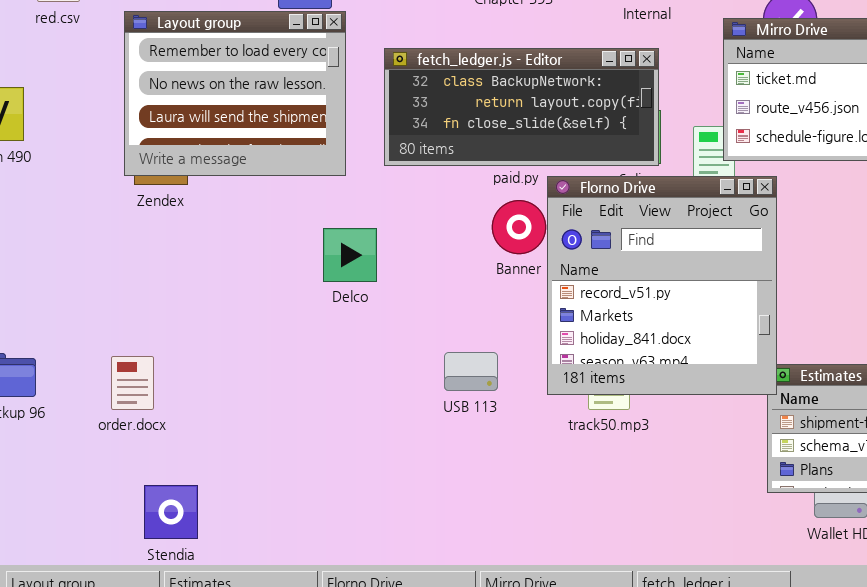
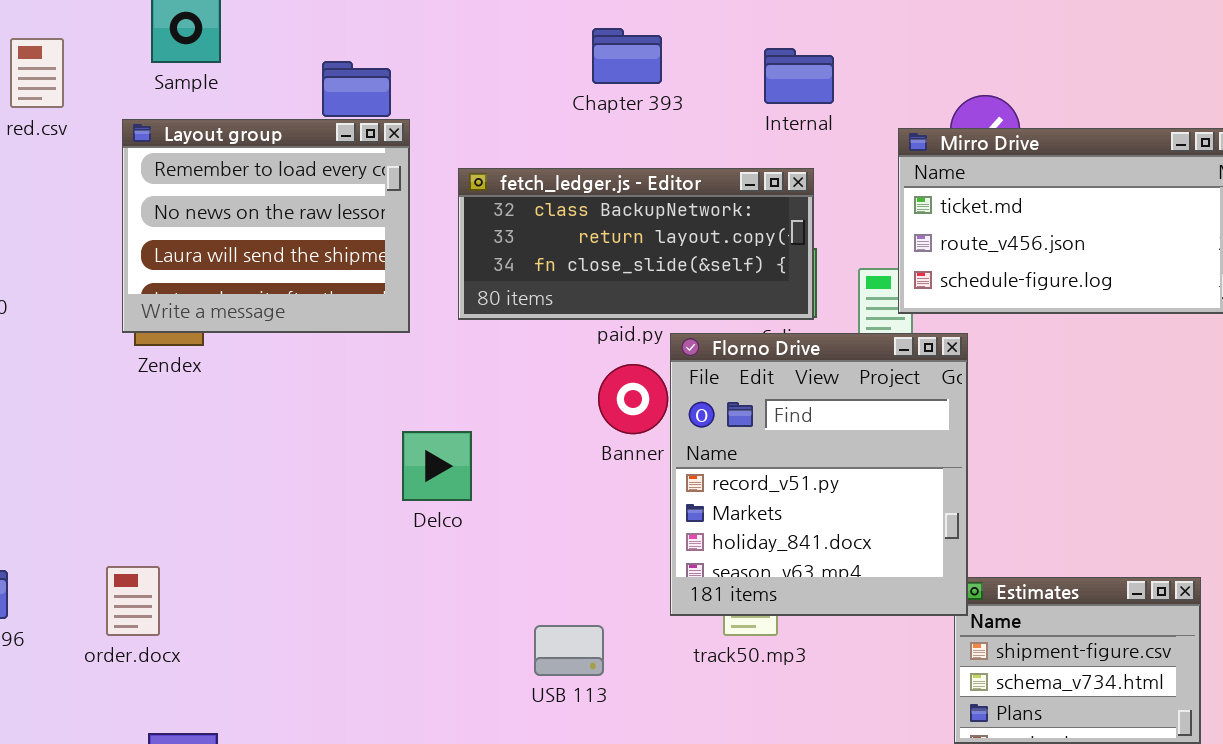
Delco: [323,228,377,282] -> [402,431,472,501], moved
USB 113: [444,352,498,391] -> [534,625,604,676], moved

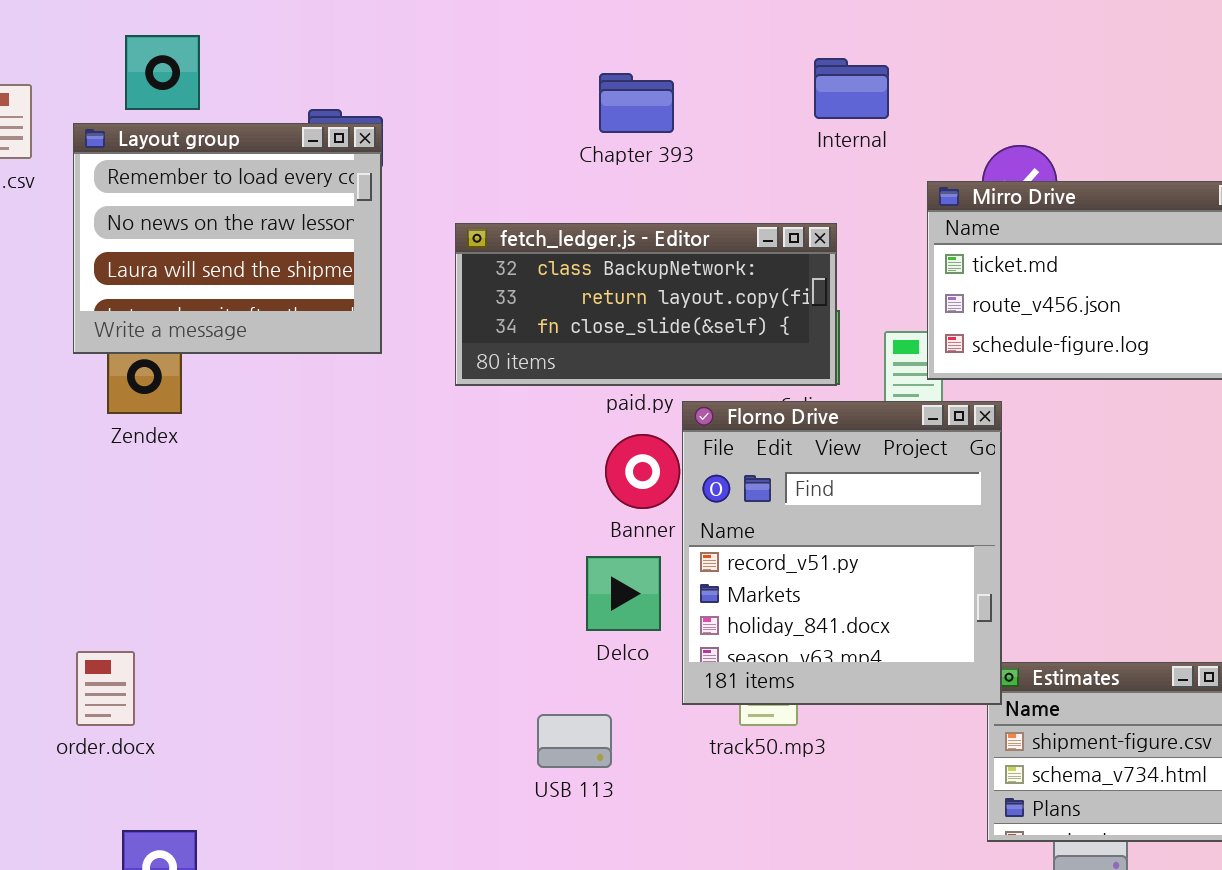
Internal: [764,48,834,104] -> [814,58,889,119], moved
Layout group: [122,119,410,333] -> [73,123,382,354], moved
Delco: [402,431,472,501] -> [586,556,661,631], moved

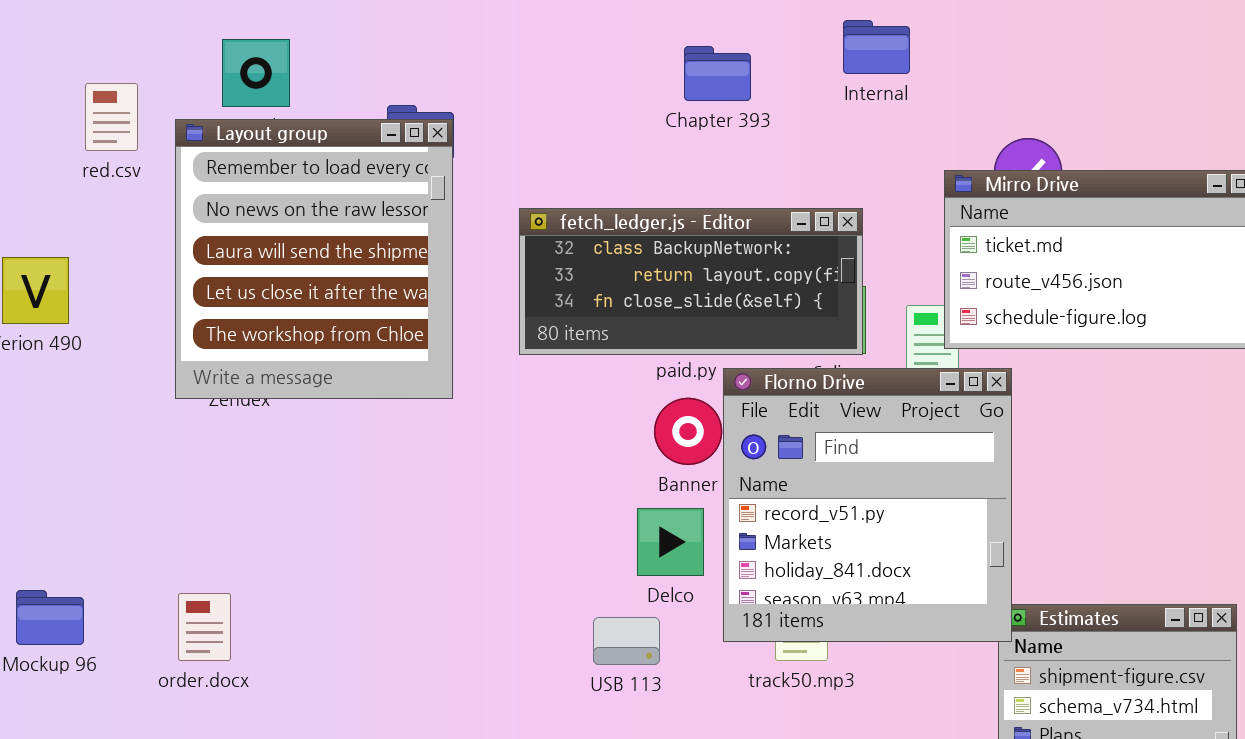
Internal: [814,58,889,119] -> [843,20,910,74], moved
Chapter 393: [599,73,674,133] -> [684,46,751,101], moved
Layout group: [73,123,382,354] -> [175,119,453,399], resized
USB 113: [537,714,612,768] -> [593,617,660,665], moved

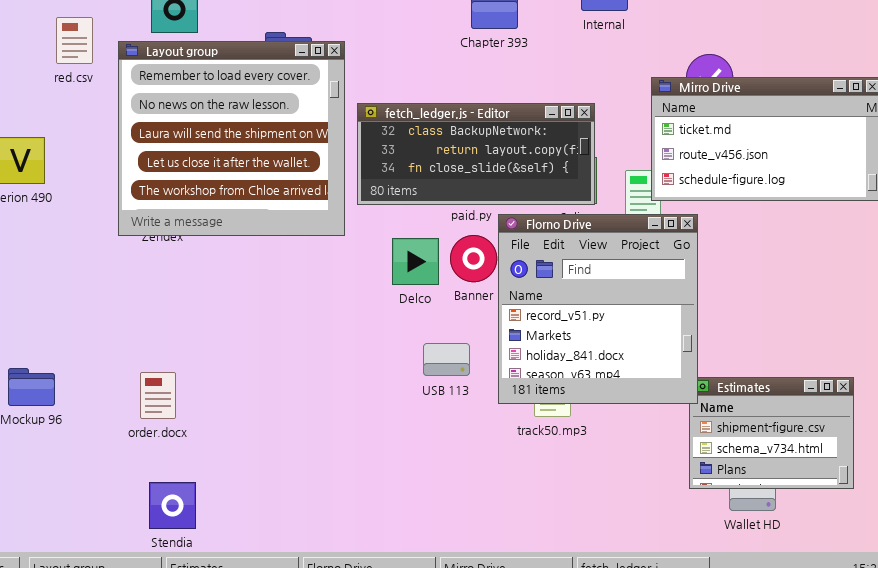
Layout group: [175,119,453,399] -> [118,41,345,236], resized
Delco: [637,508,704,576] -> [392,238,439,285], moved
order.docx: [178,593,231,661] -> [140,372,176,419], moved
USB 113: [593,617,660,665] -> [423,343,470,376], moved

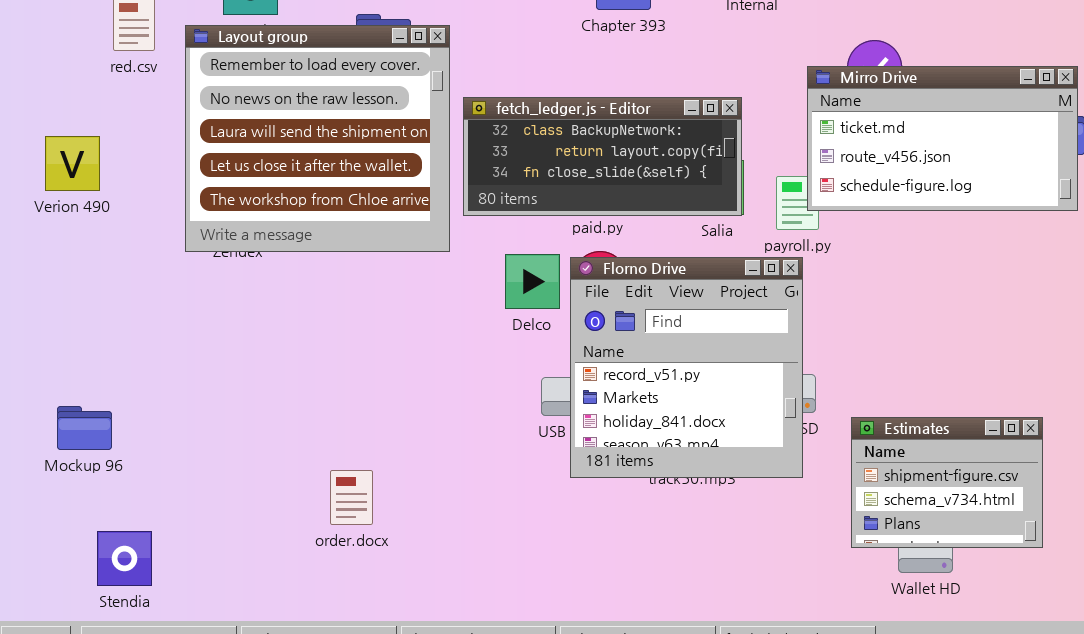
Florno Drive: [498,214,698,404] -> [570,257,803,478], moved
order.docx: [140,372,176,419] -> [330,470,373,525], moved
Stendia: [149,482,196,529] -> [97,531,152,586], moved

